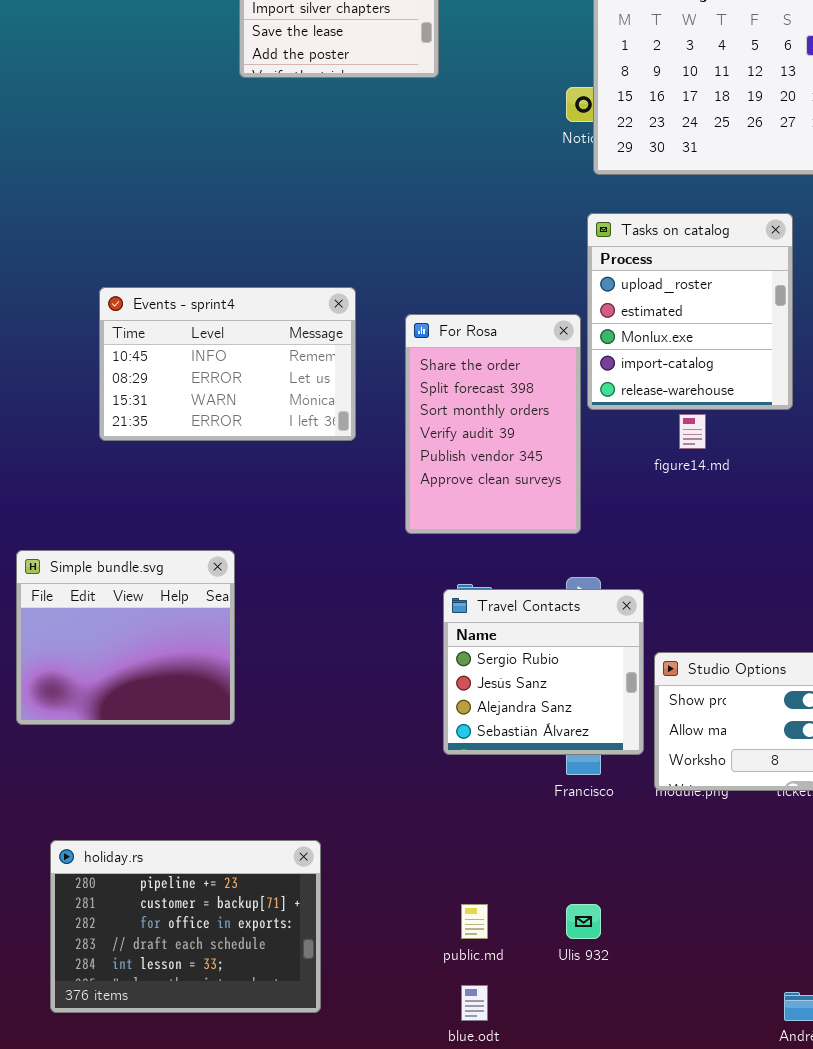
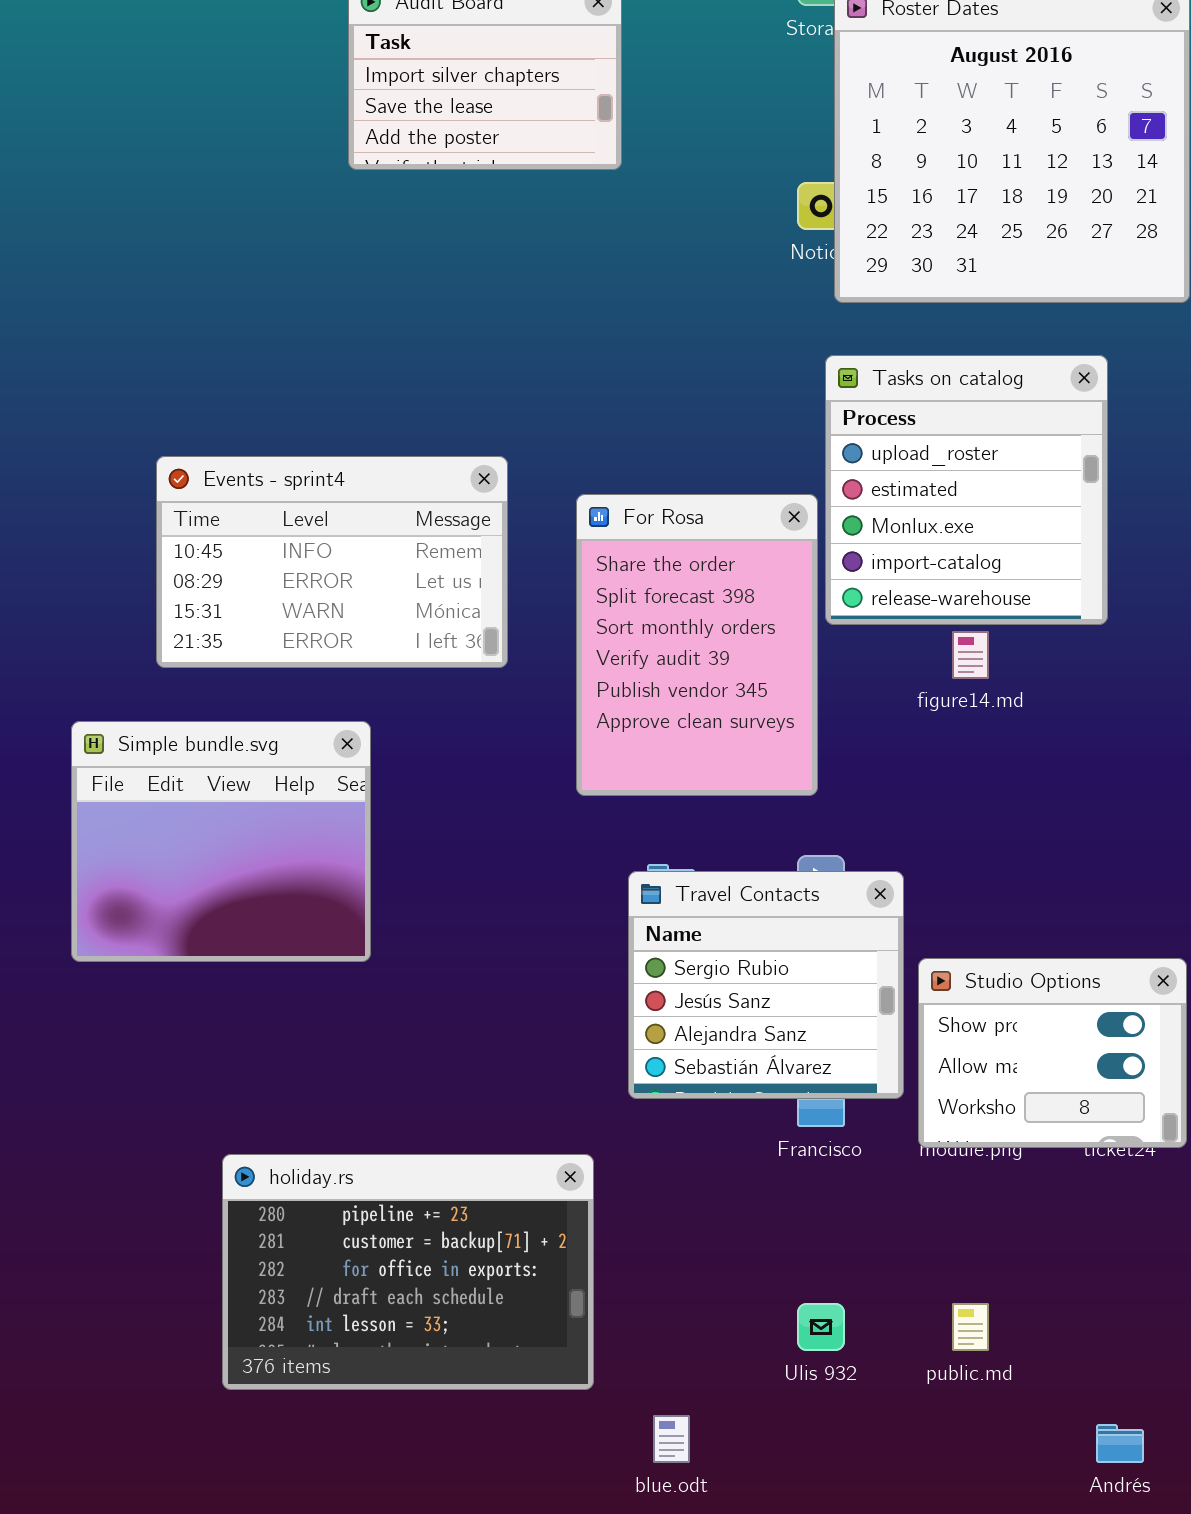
Simple bundle.svg: [16,550,235,725] -> [71,721,371,962], moved
holiday.rs: [50,840,321,1013] -> [222,1154,594,1390], moved
public.md: [461,904,488,939] -> [952,1303,989,1351], moved

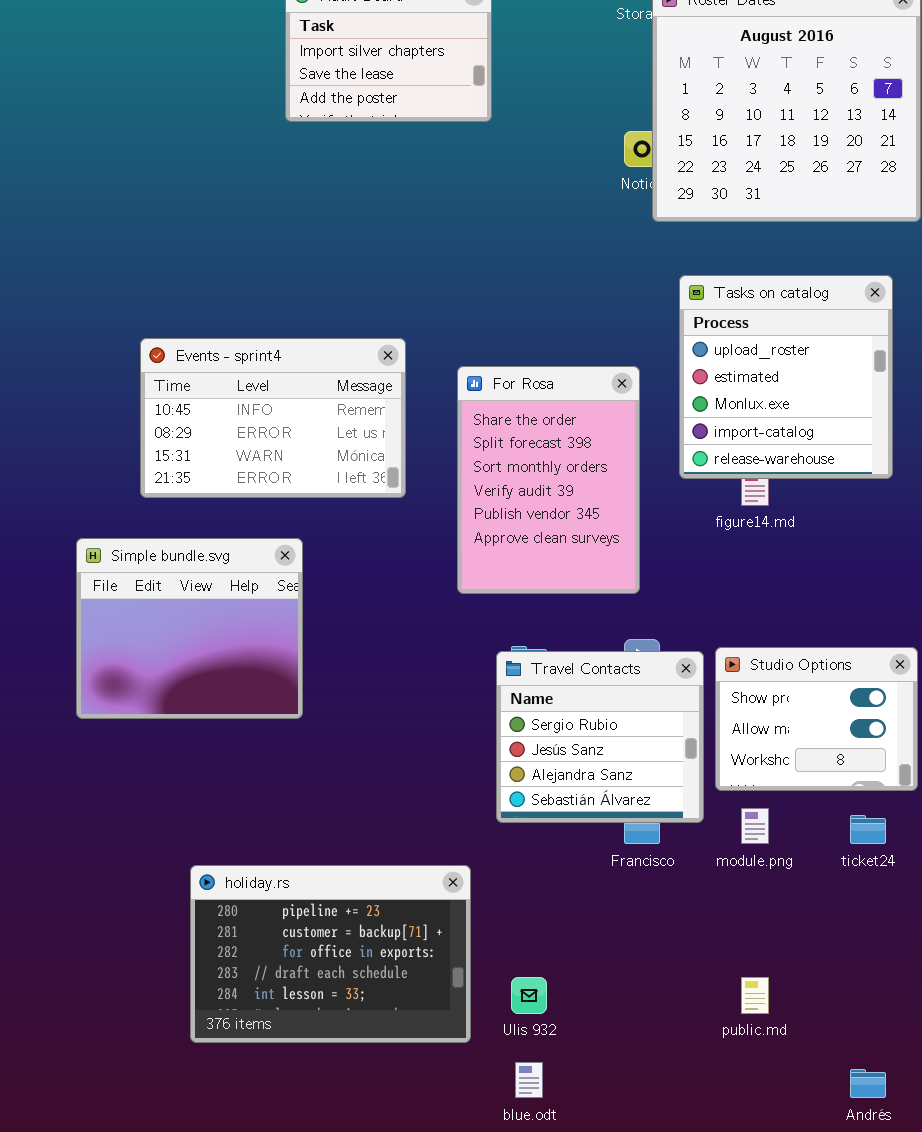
Tasks on catalog: [825,355,1108,625] -> [679,275,893,479], moved
Studio Options: [918,958,1187,1148] -> [715,647,918,791], moved
Ulis 932: [797,1303,845,1351] -> [511,977,547,1014], moved

